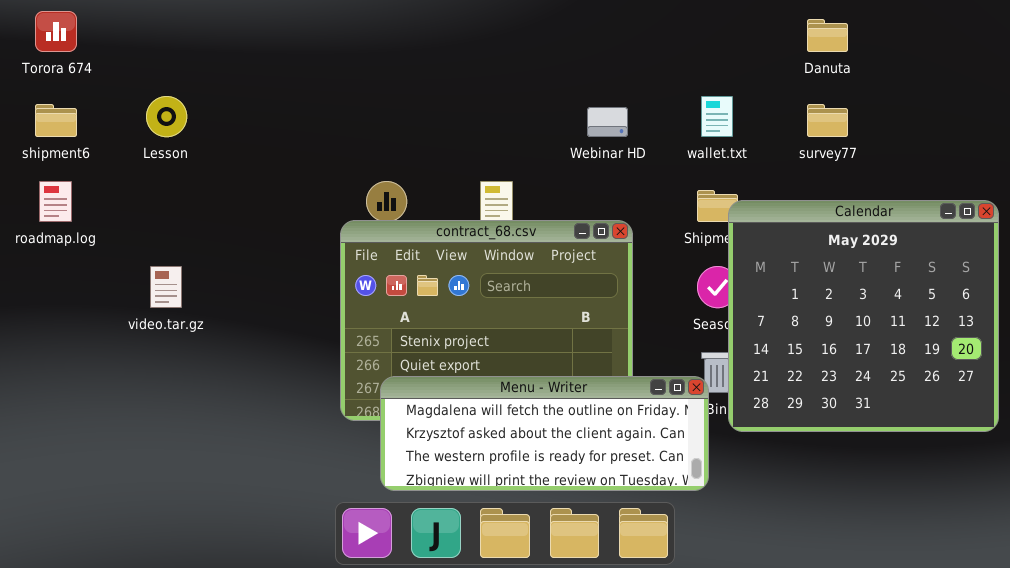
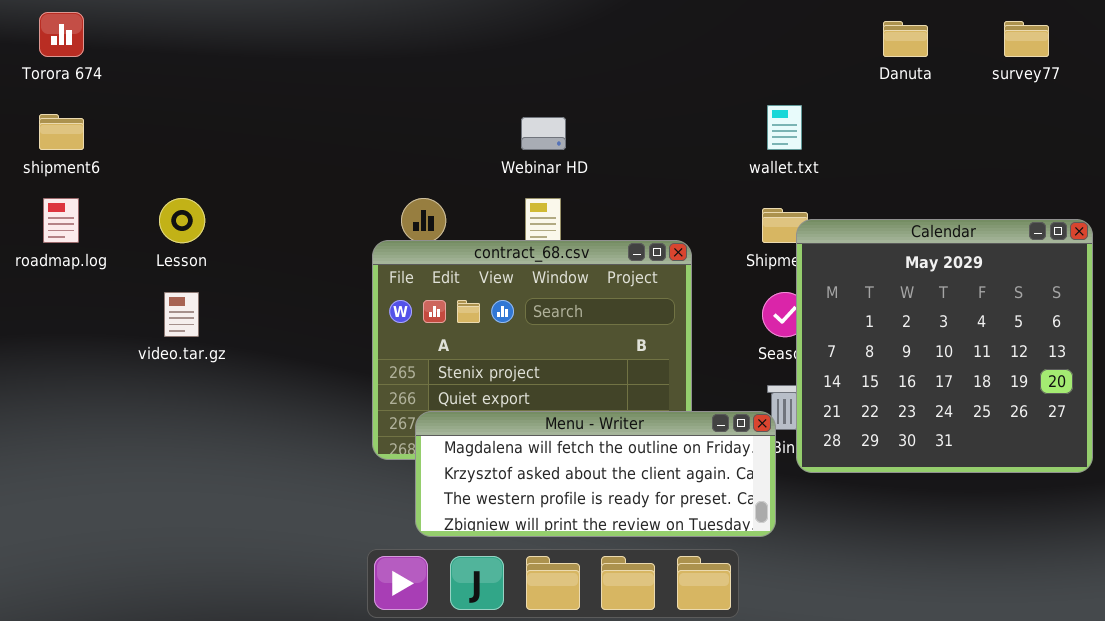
Lesson: [146,96,187,137] -> [159,198,205,243], moved
survey77: [807,104,848,137] -> [1004,21,1049,57], moved
Webinar HD: [587,107,628,137] -> [521,117,566,150], moved

